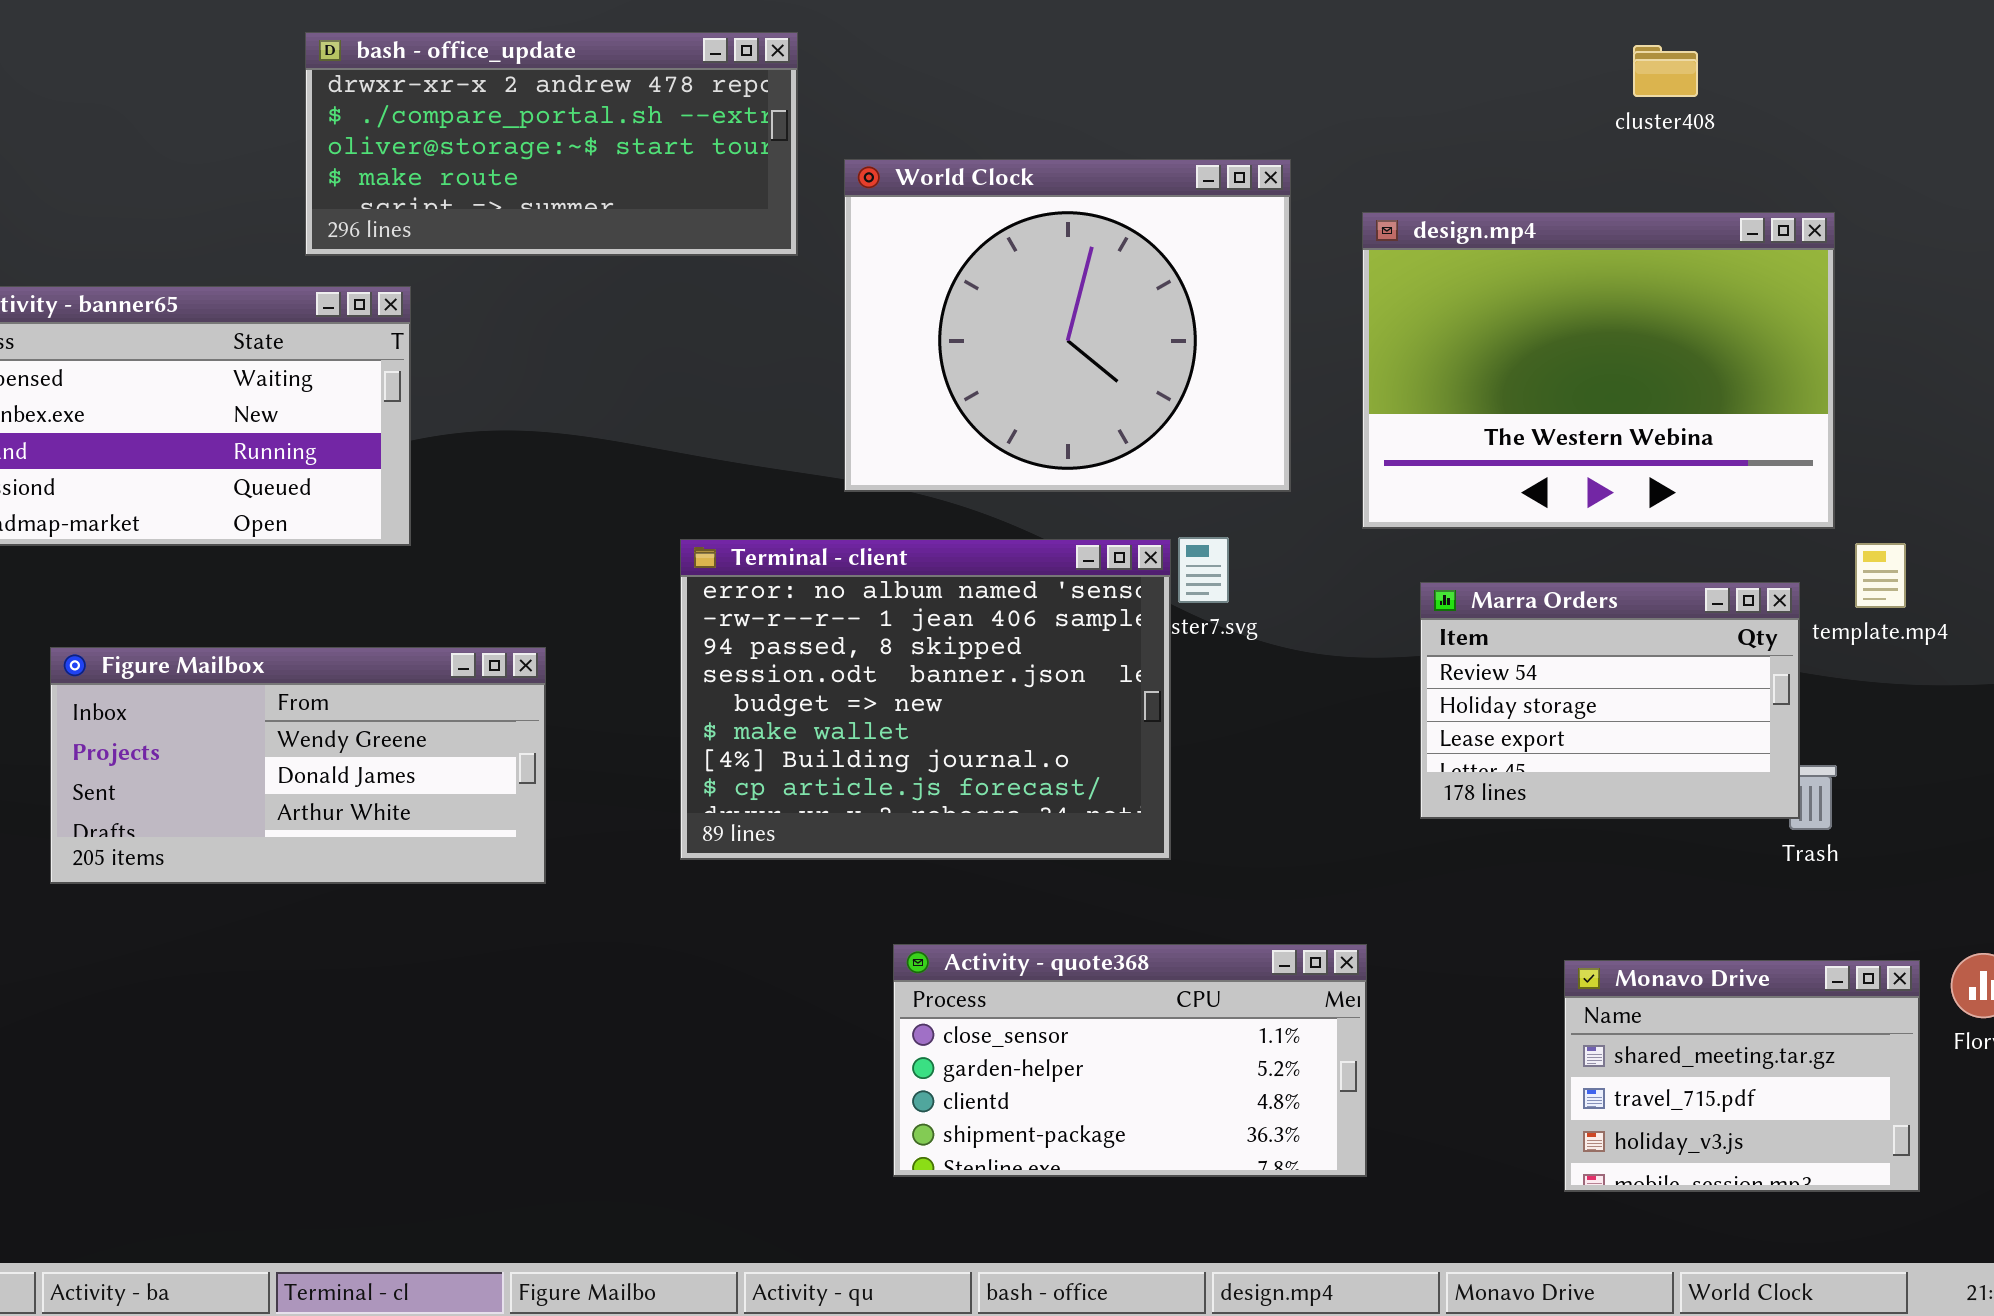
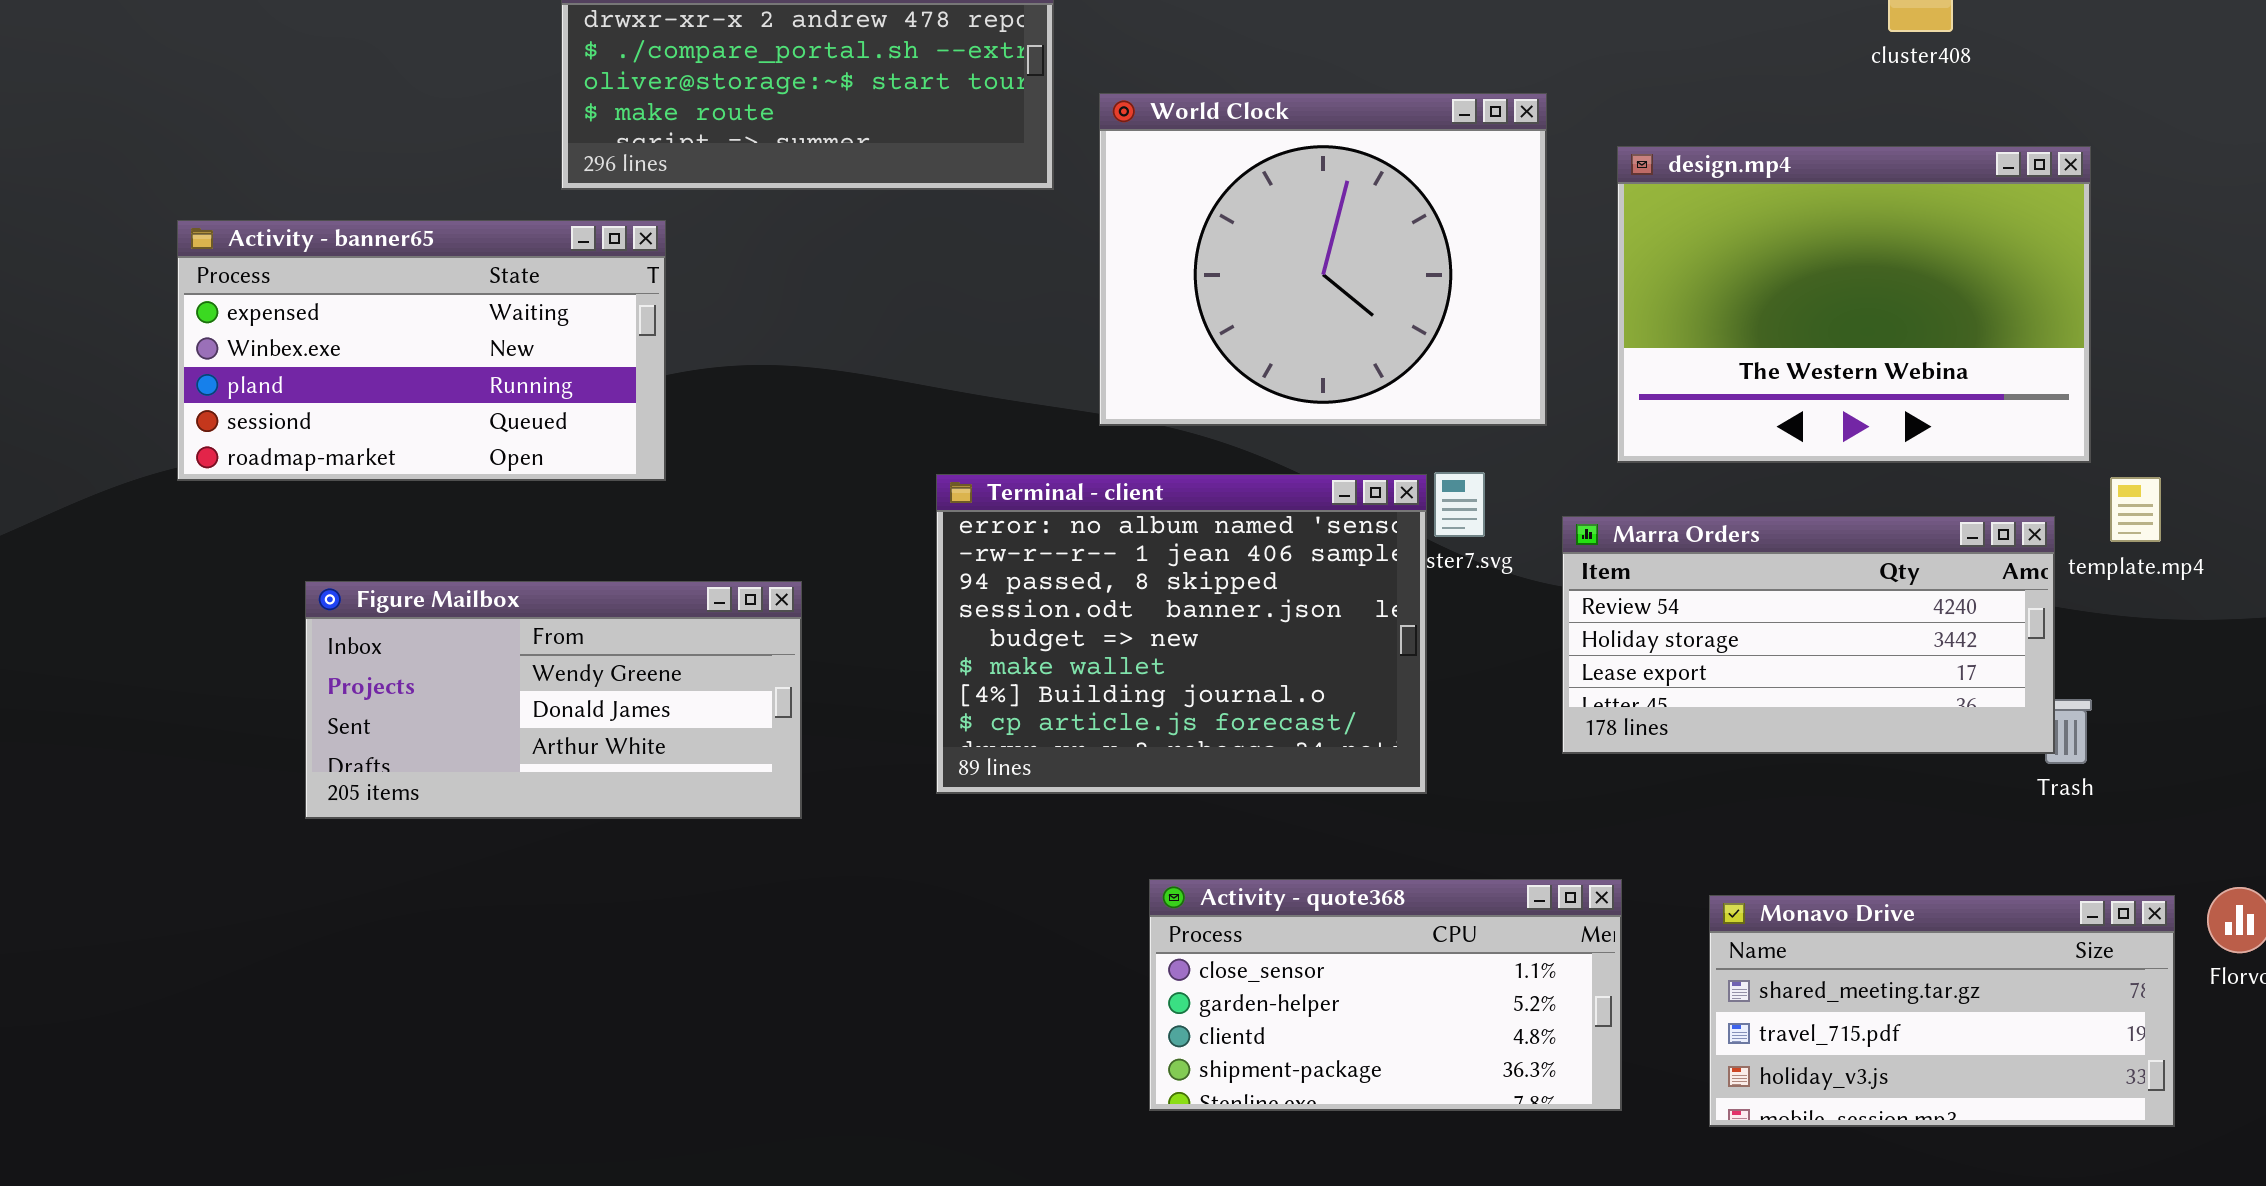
Marra Orders: [1420,582,1800,819] -> [1562,516,2055,754], resized
Monavo Drive: [1564,960,1920,1192] -> [1709,895,2175,1127], resized

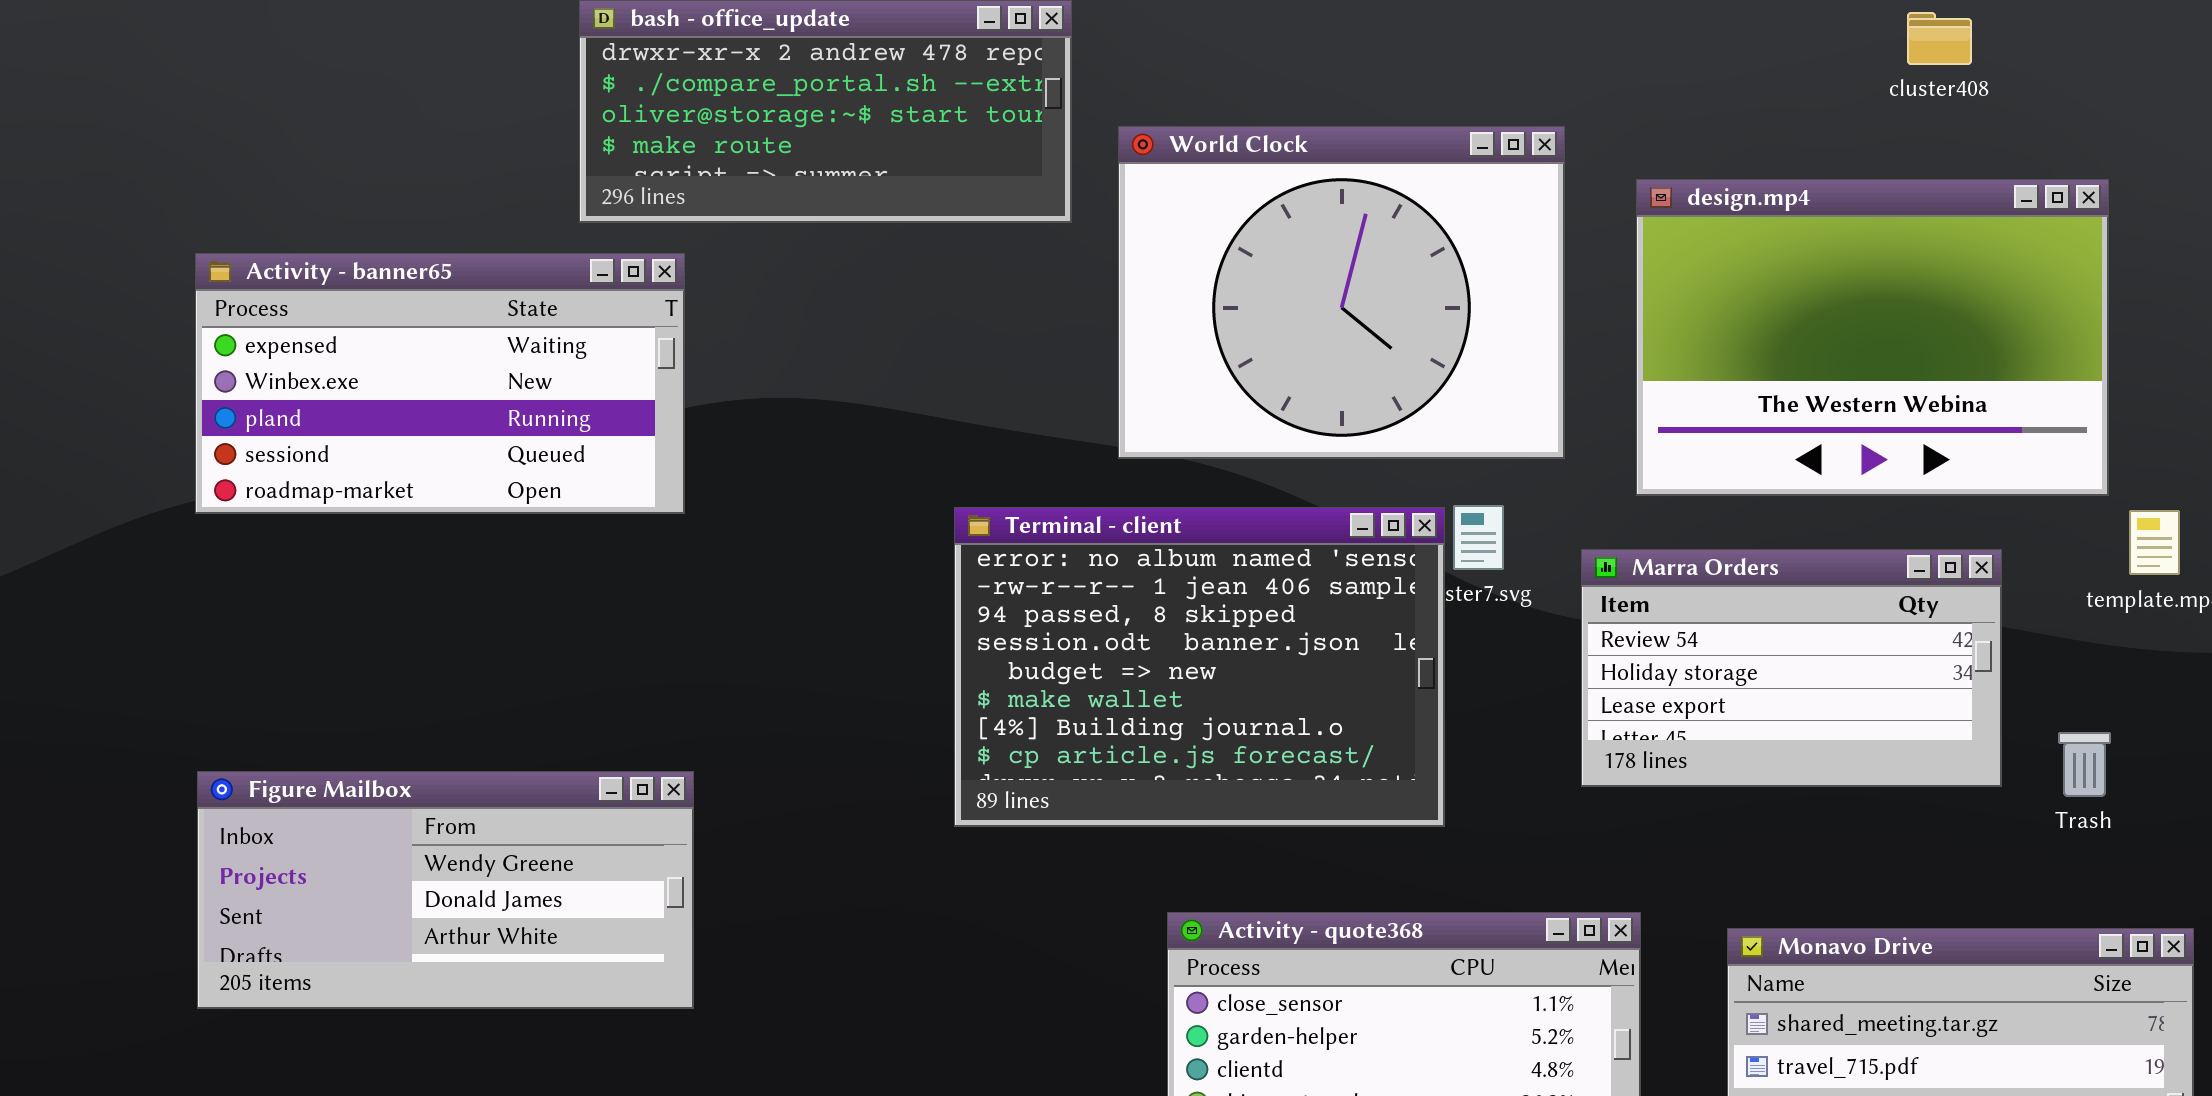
Marra Orders: [1562,516,2055,754] -> [1581,549,2002,787], resized
Figure Mailbox: [305,581,802,819] -> [197,771,694,1009], moved

